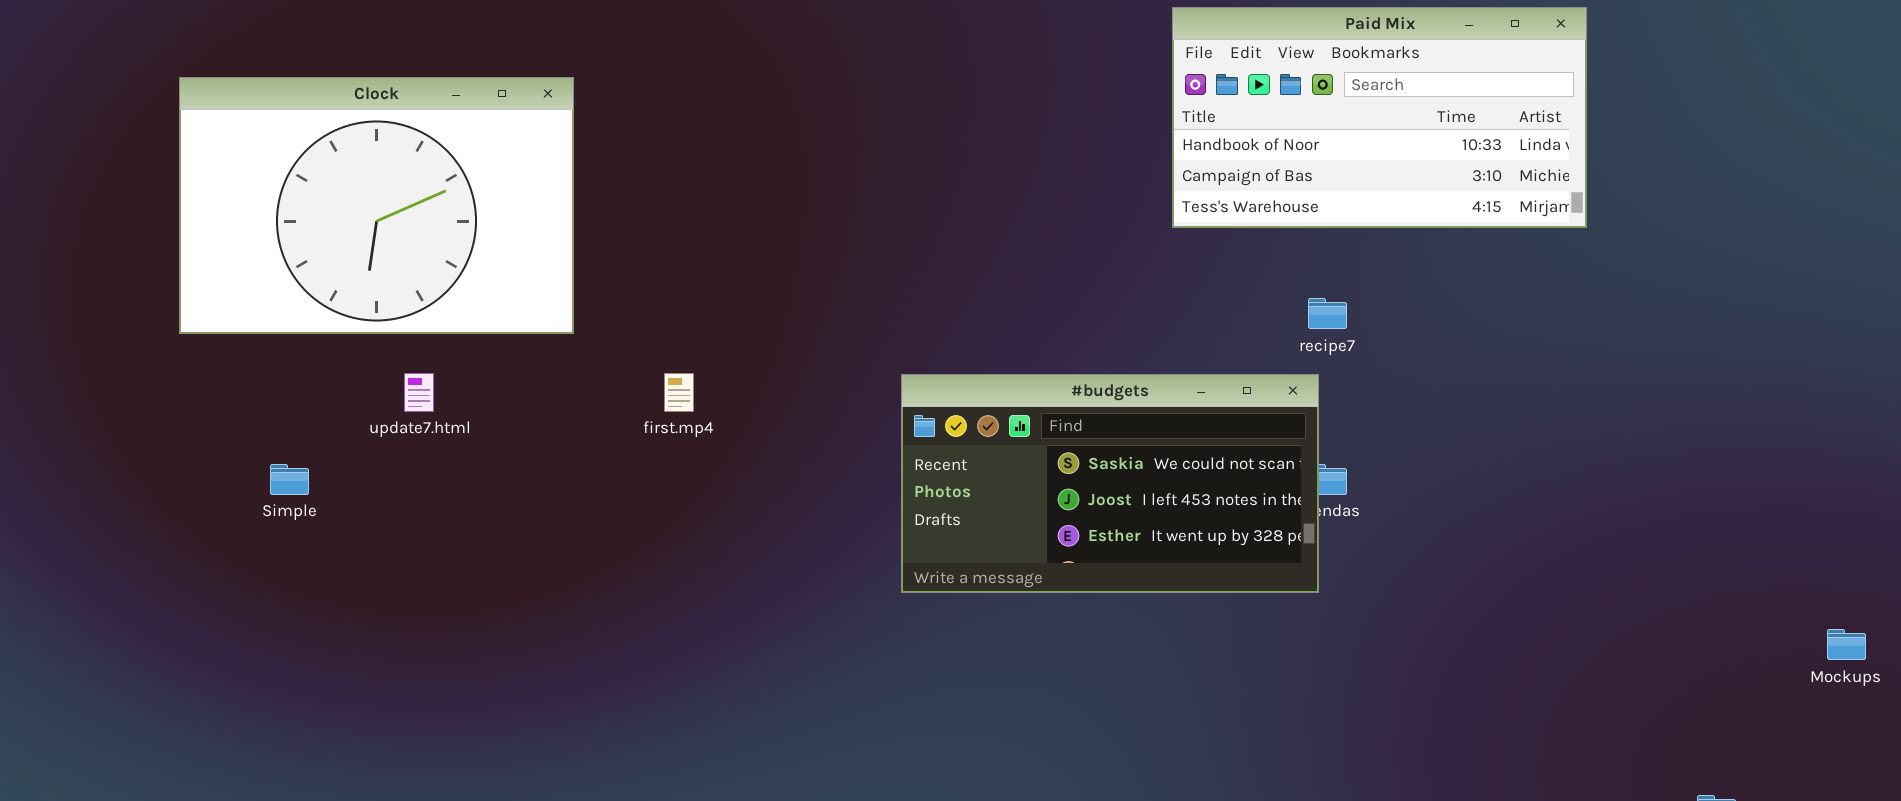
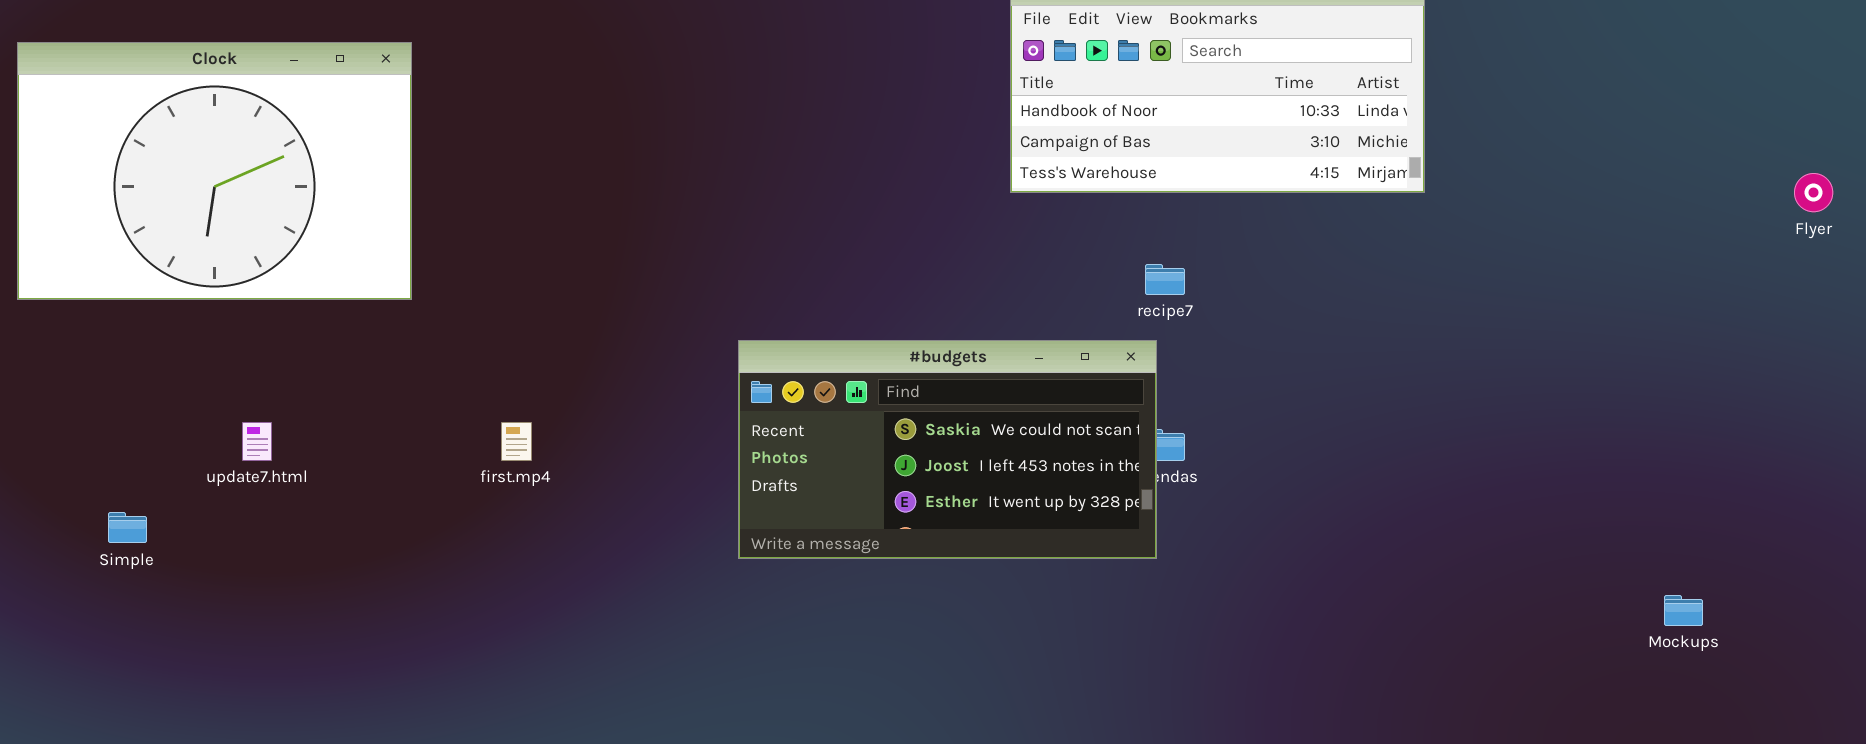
update7.html: [404,373,434,412] -> [242,422,272,461], moved
first.mp4: [664,373,694,412] -> [501,422,532,461], moved
Simple: [270,464,309,495] -> [108,512,147,543], moved

